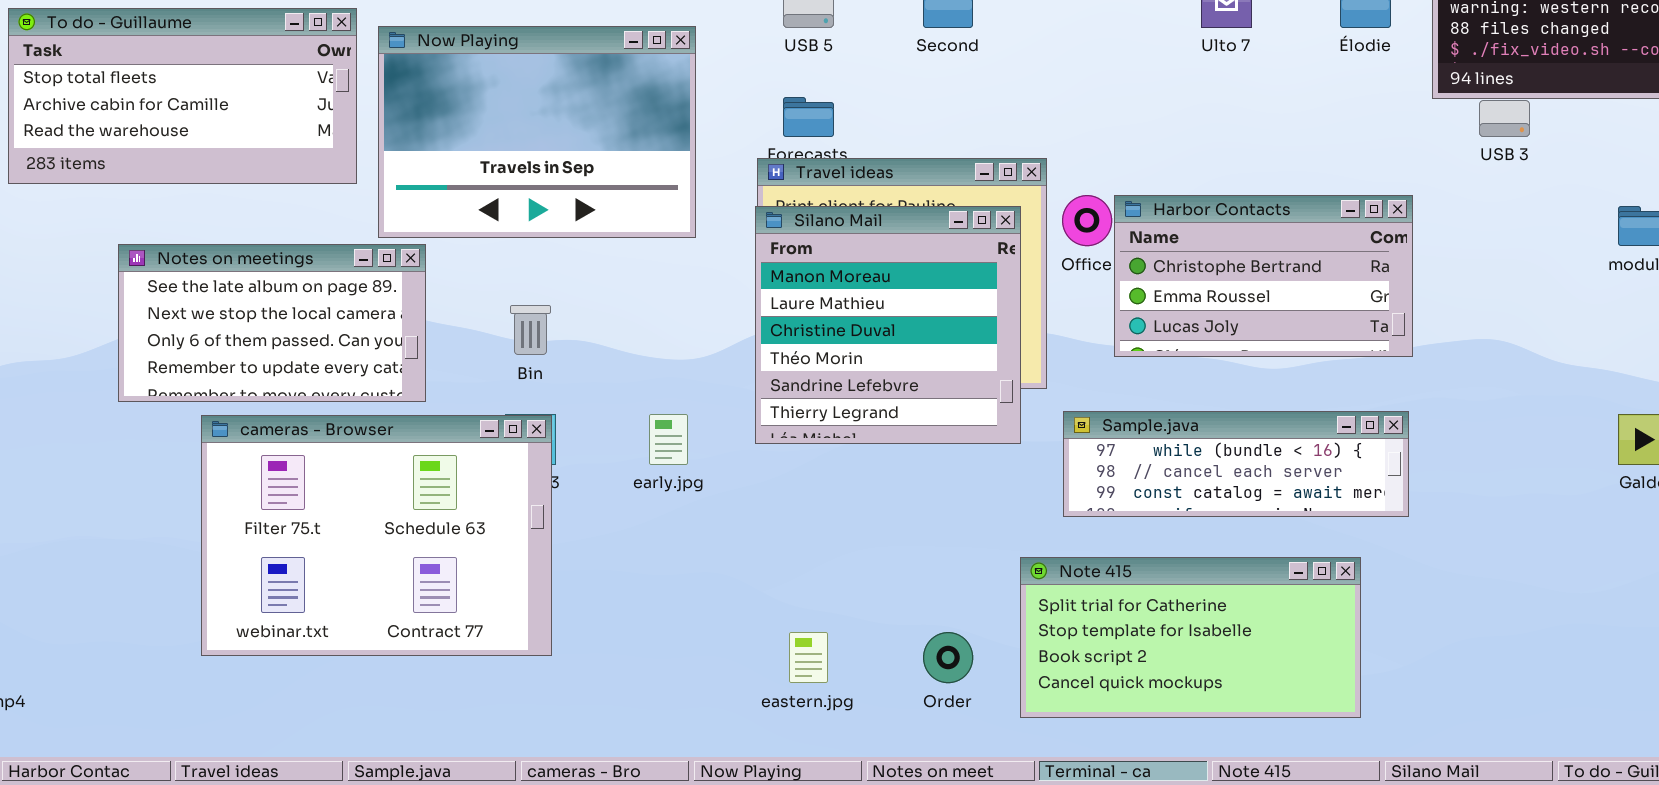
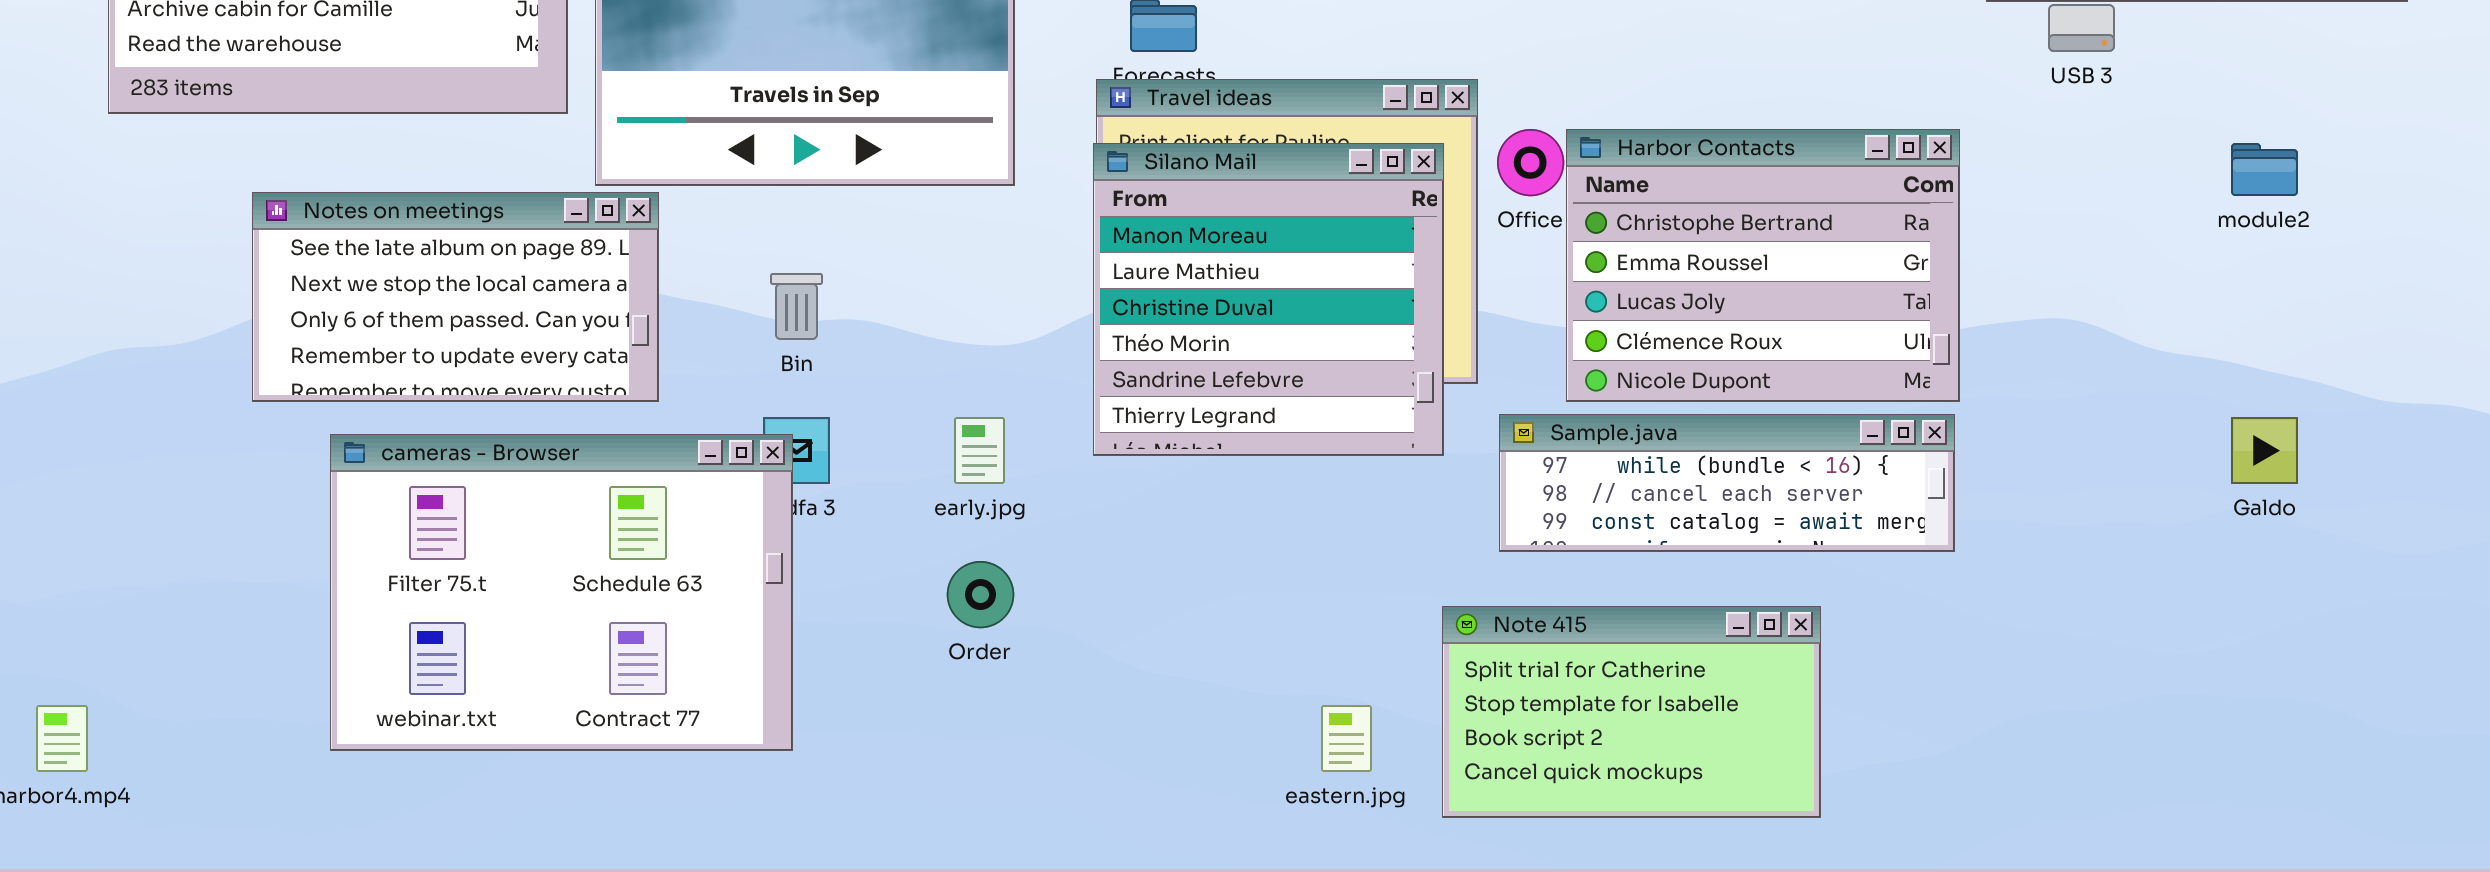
Harbor Contacts: [1114,195,1413,357] -> [1566,129,1960,402], resized
cameras - Browser: [201,415,552,656] -> [330,434,793,751], moved
Note 415: [1020,557,1361,718] -> [1442,606,1821,818], resized
eastern.jpg: [789,632,828,683] -> [1321,705,1372,772], moved
Order: [923,632,973,683] -> [947,561,1014,628], moved

